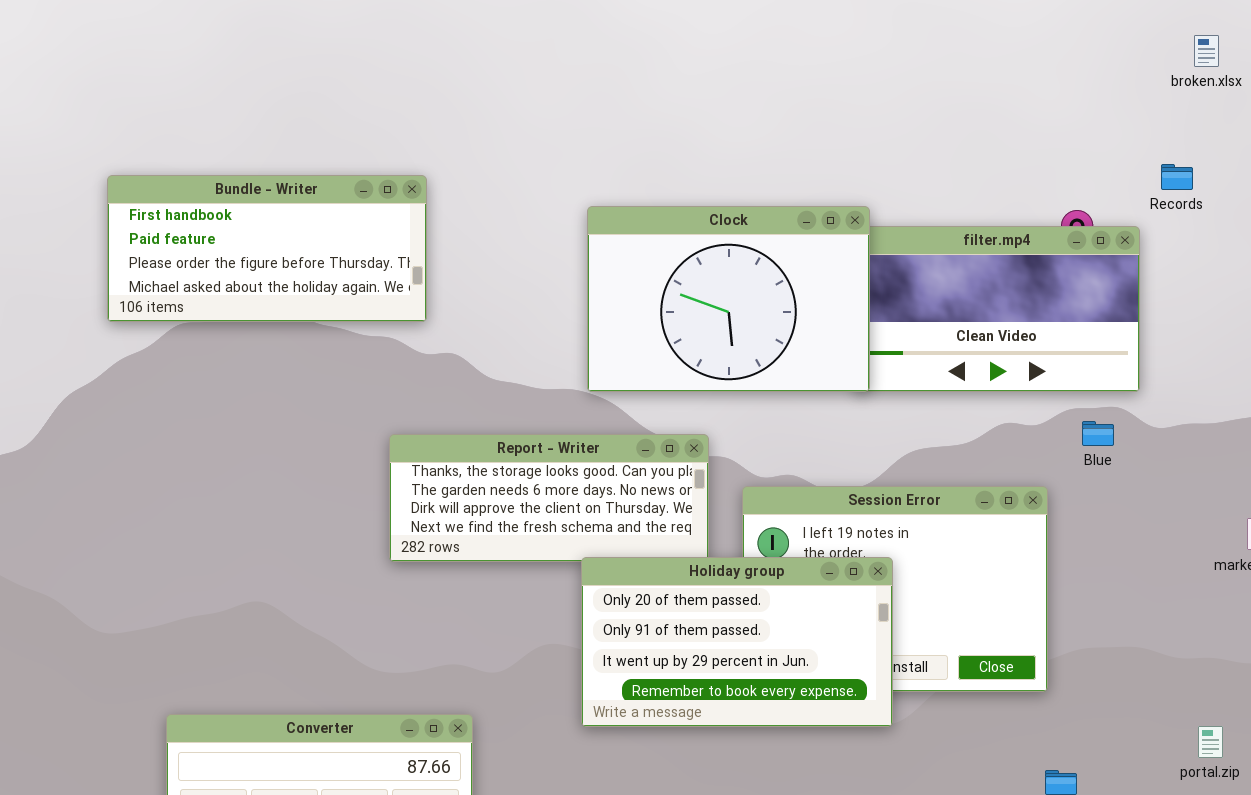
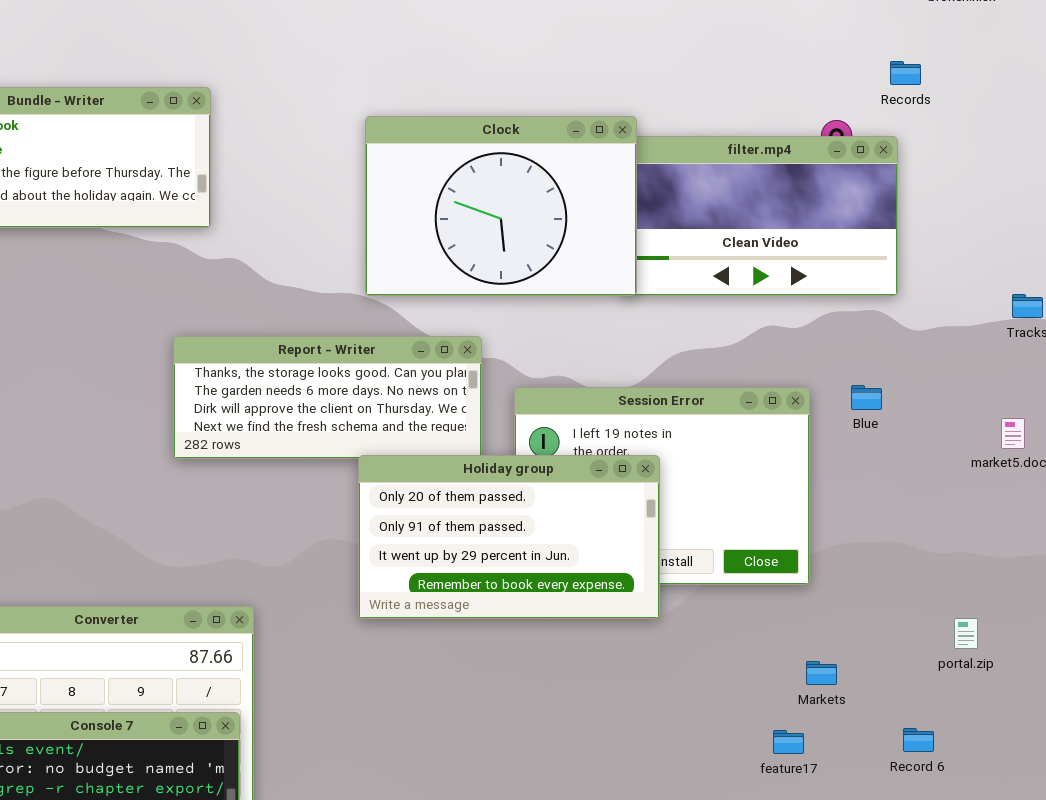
Records: [1161,164,1193,190] -> [890,61,921,85], moved
Blue: [1082,421,1114,446] -> [851,385,882,410], moved

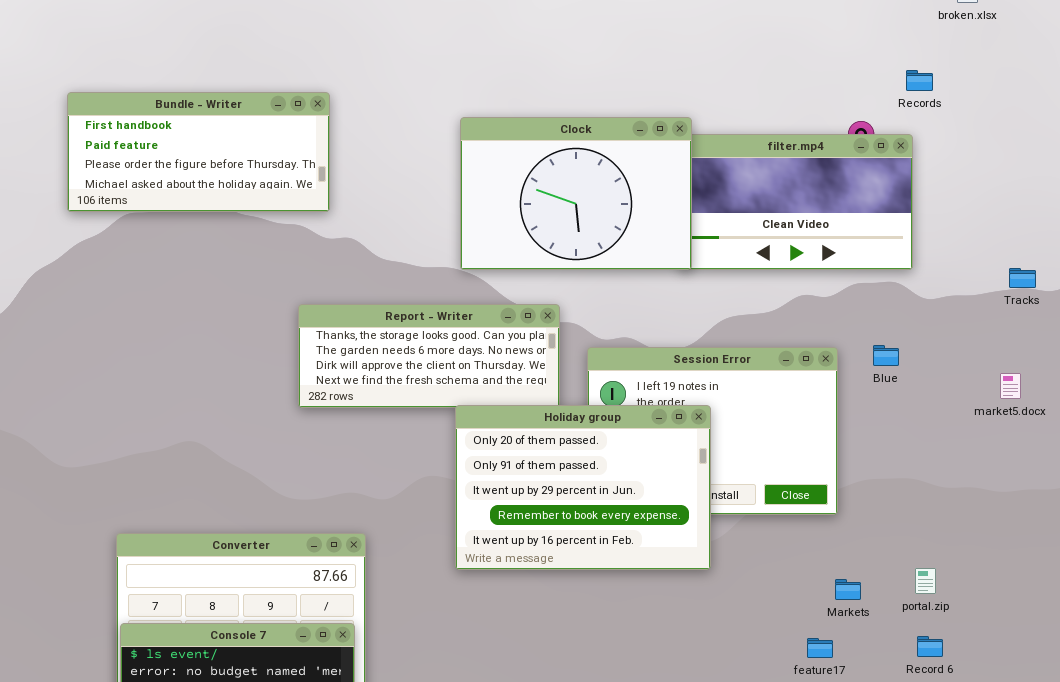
Holiday group: [358,455,660,619] -> [455,405,711,570], resized
portal.zip: [954,618,978,649] -> [915,568,936,594], moved

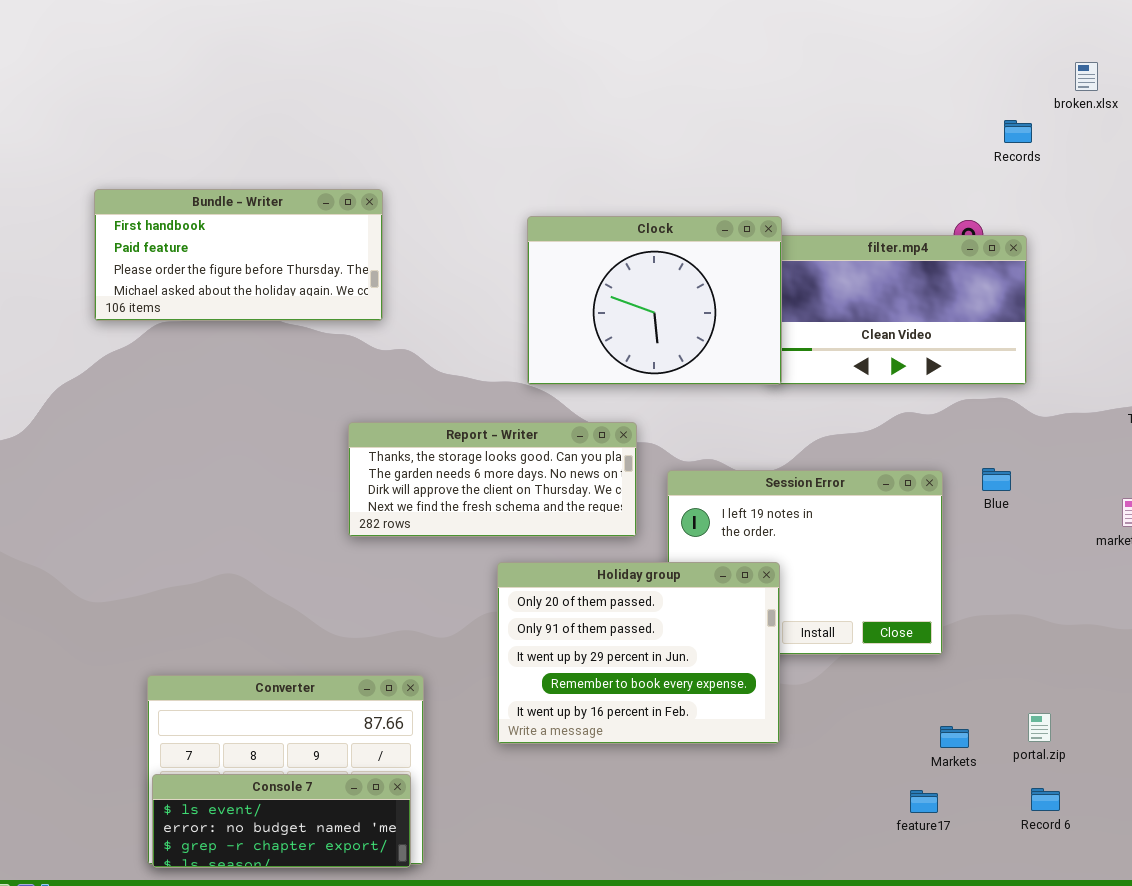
Records: [906,70,933,91] -> [1004,120,1032,143], moved
Holiday group: [455,405,711,570] -> [497,562,780,744], moved

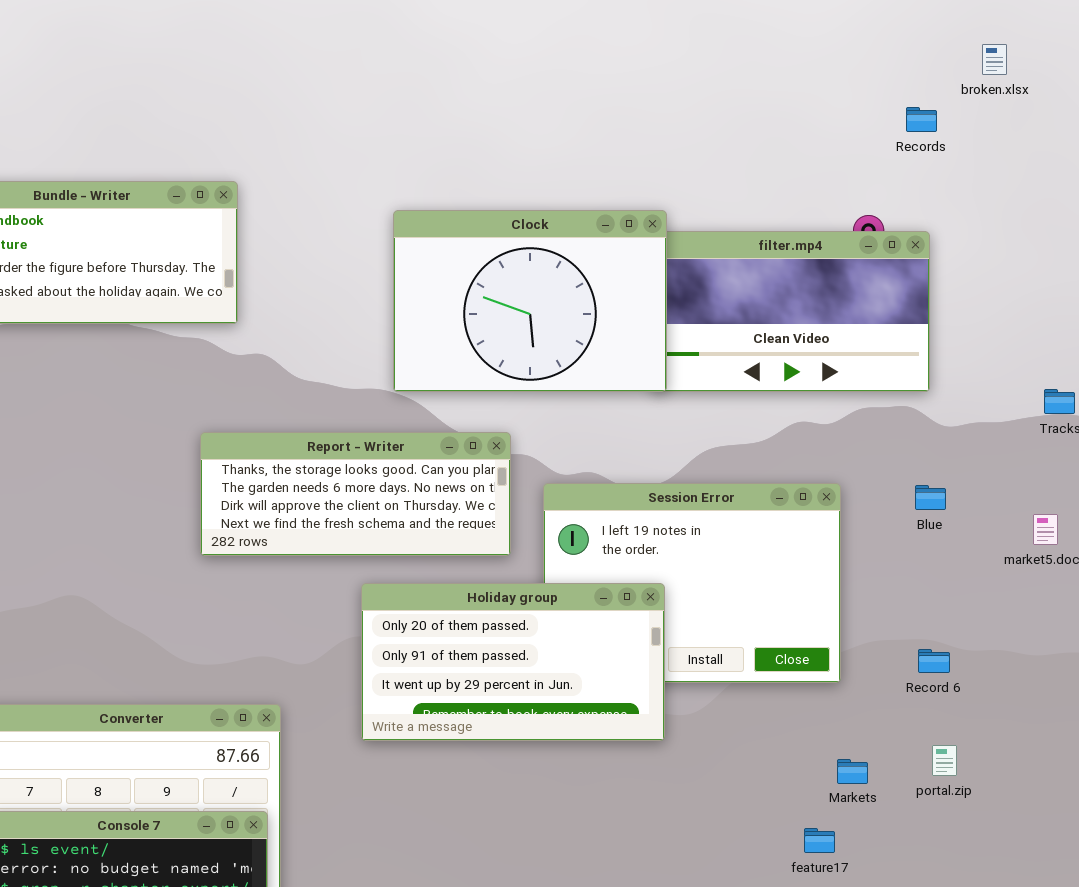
Blue: [982,468,1011,491] -> [915,485,946,510], moved
Holiday group: [497,562,780,744] -> [361,583,665,741], resized
Record 6: [1031,788,1060,811] -> [918,649,950,673], moved

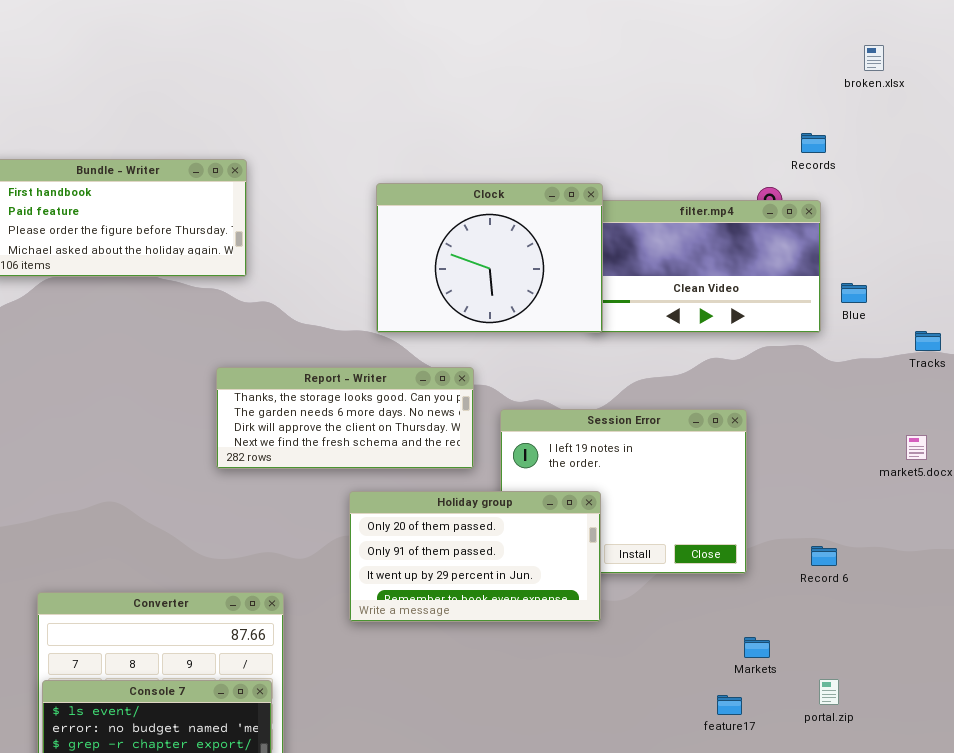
Records: [906,107,937,132] -> [801,133,826,153], moved
Blue: [915,485,946,510] -> [841,283,867,303], moved
portal.zip: [932,745,957,776] -> [819,679,839,705], moved

